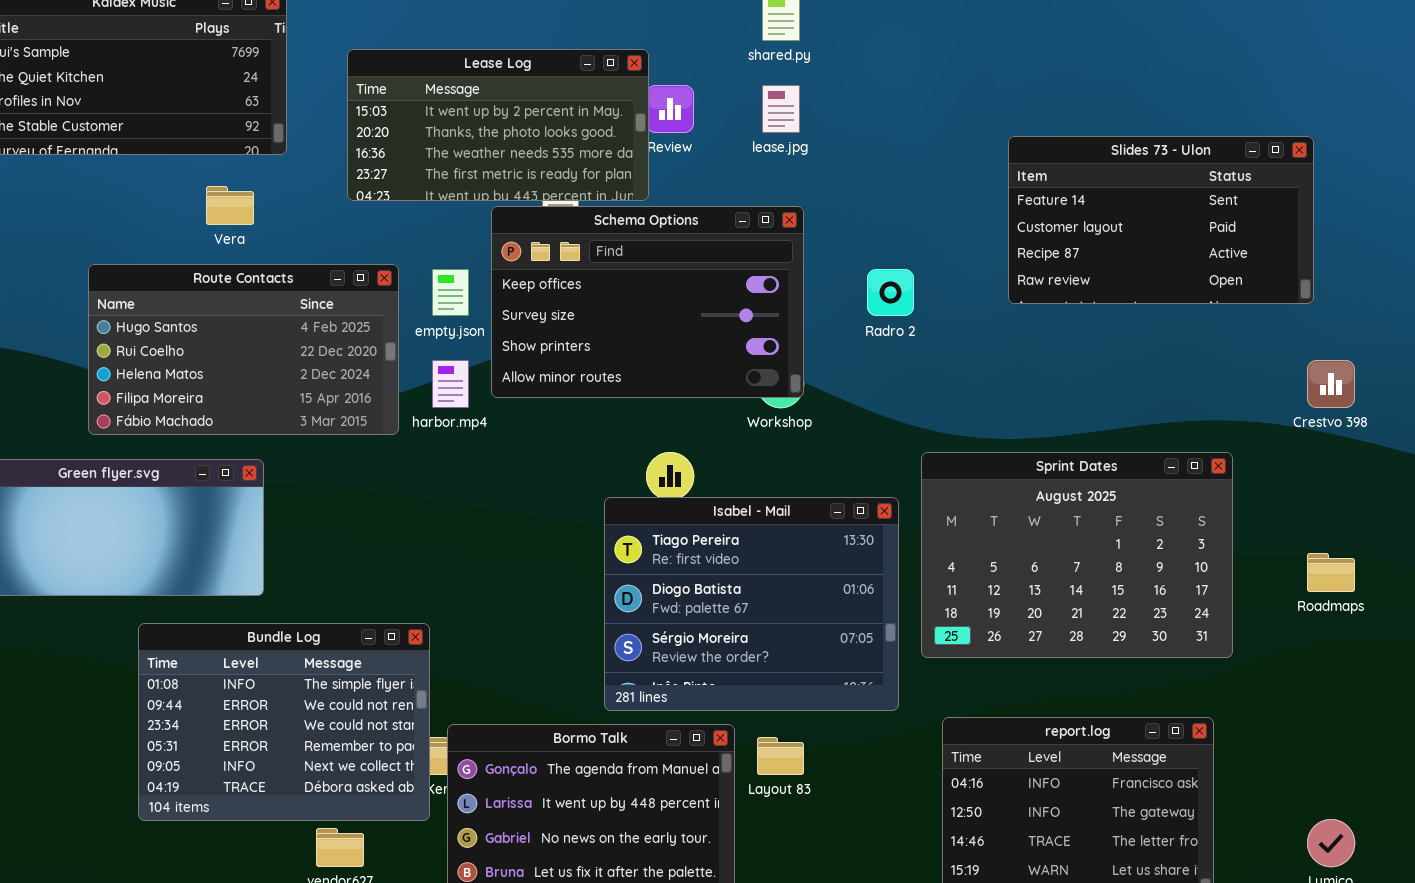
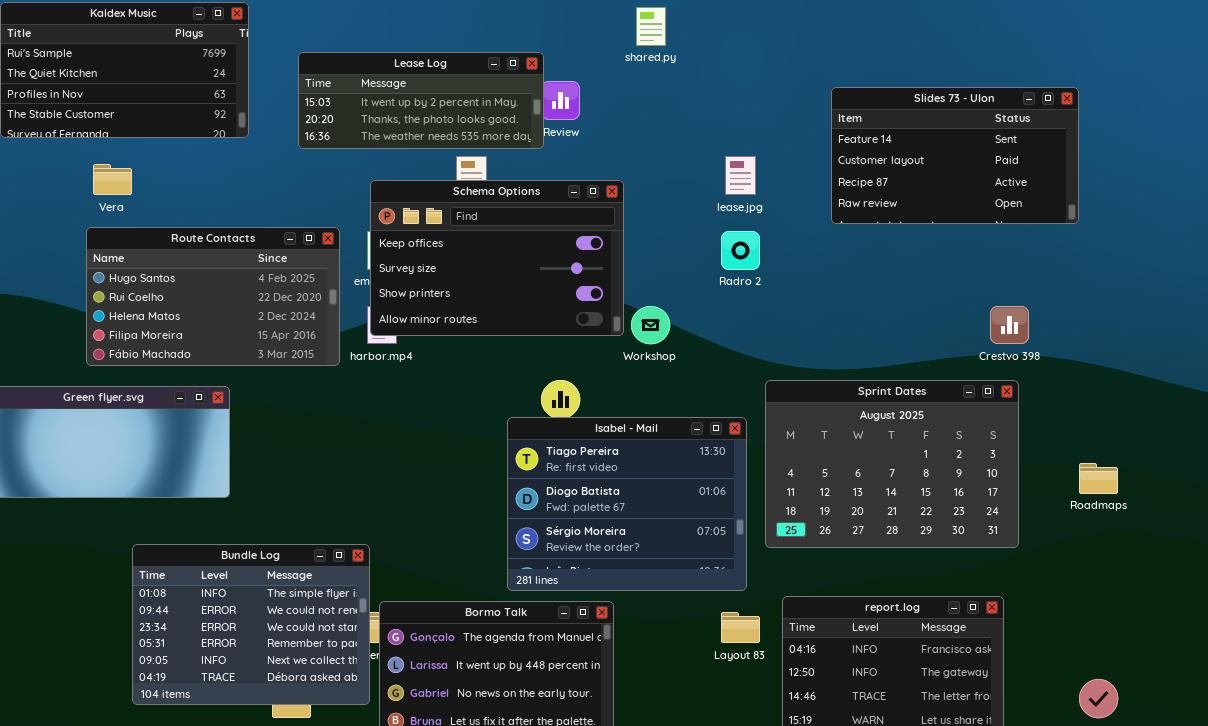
Lease Log: [347,49,649,201] -> [298,52,544,149], resized
lease.jpg: [762,85,800,133] -> [725,156,756,195], moved
Slides 73 - Ulon: [1008,136,1314,304] -> [831,87,1079,224], moved
Vera: [206,186,254,225] -> [93,164,132,195], moved
Schema Options: [491,206,804,398] -> [370,180,624,336], moved
Crestvo 398: [1307,360,1355,408] -> [990,306,1029,344], moved
Bundle Log: [138,623,430,821] -> [132,544,370,705], moved
Layout 83: [757,737,804,775] -> [721,612,760,643], moved

